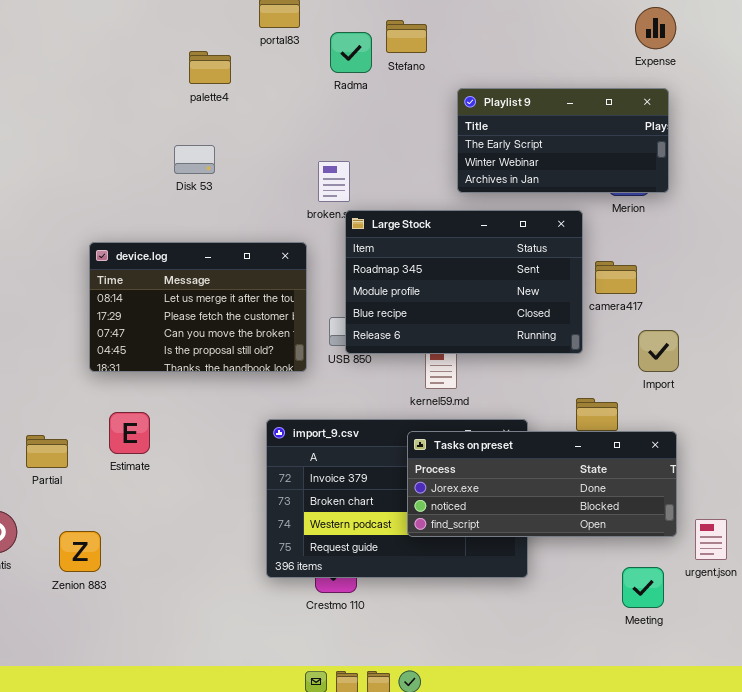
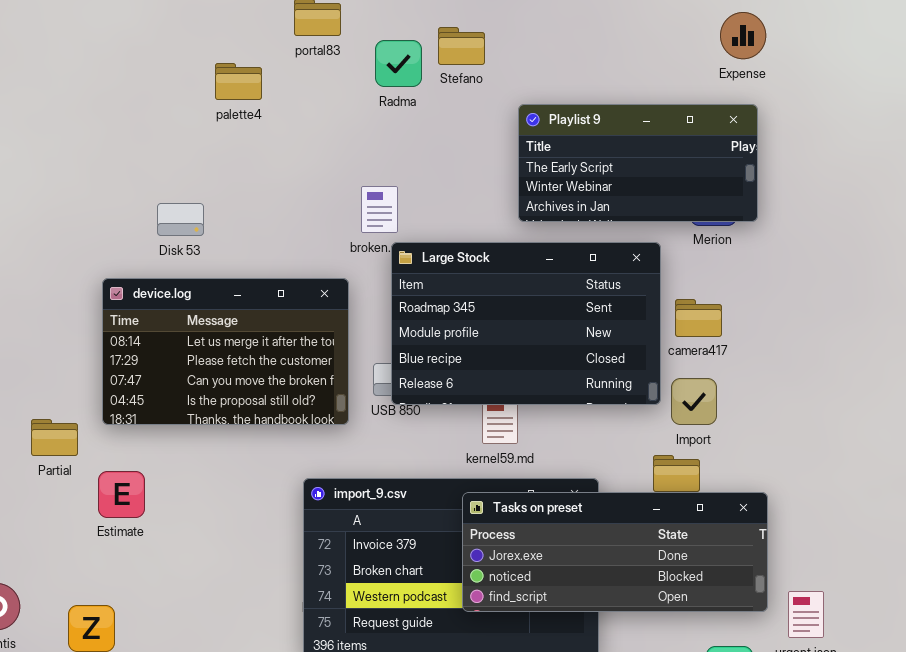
Disk 53: [174,145,215,174] -> [157,203,204,236], moved
Import: [638,330,679,372] -> [671,378,717,425], moved
Estimate: [109,412,150,454] -> [98,471,145,518], moved
Partial: [26,435,68,468] -> [31,419,78,456], moved

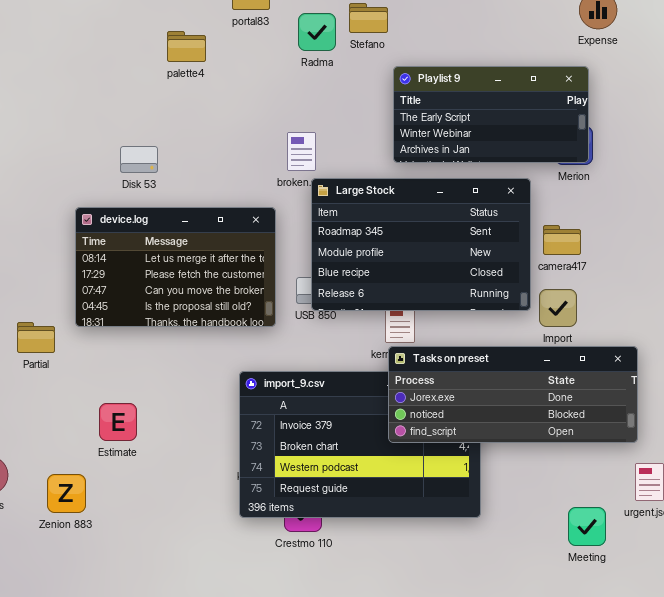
Playlist 9: [518,104,758,222] -> [393,66,589,163], moved
Estimate: [98,471,145,518] -> [99,403,137,441], moved
Tasks on preset: [462,492,768,612] -> [388,346,638,443], moved

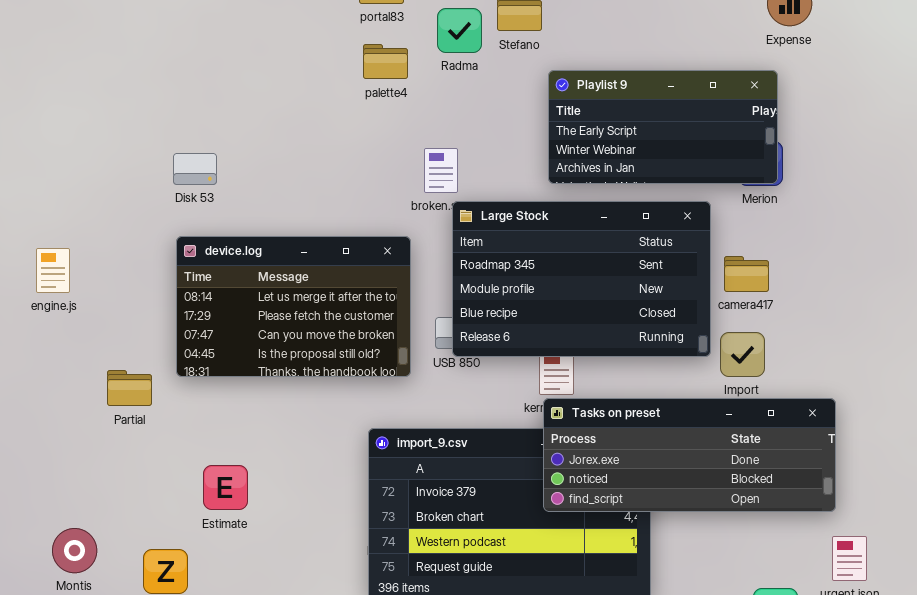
palette4: [167,31,206,62] -> [363,44,408,79], moved
Disk 53: [120,146,158,173] -> [173,153,217,185], moved

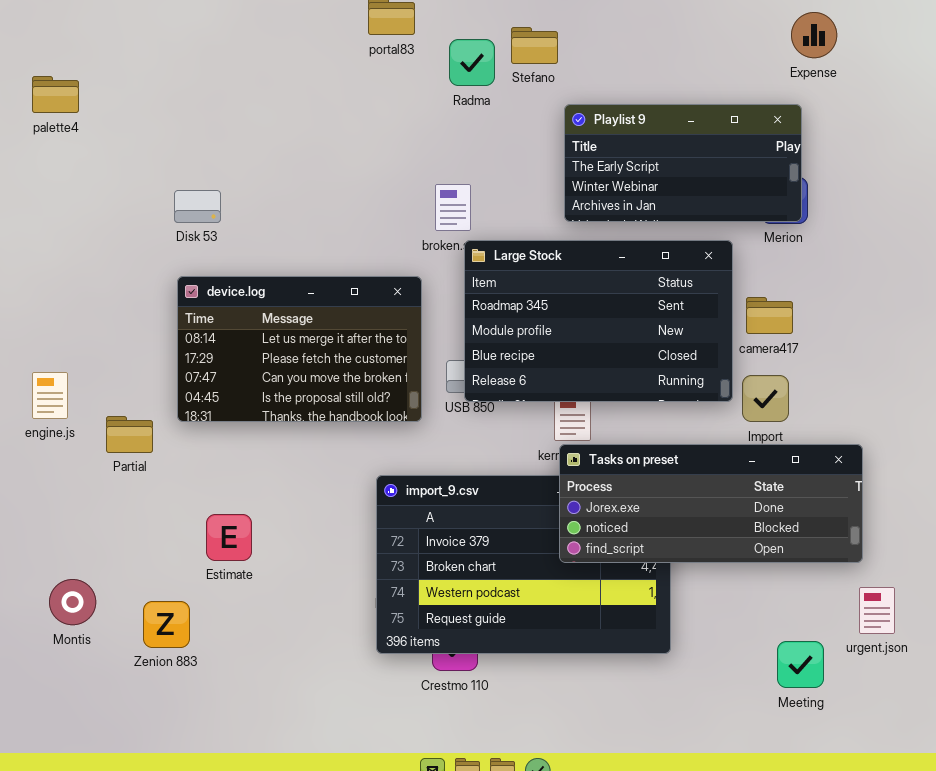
palette4: [363,44,408,79] -> [32,76,79,113], moved
engine.js: [36,248,70,293] -> [32,372,68,419], moved

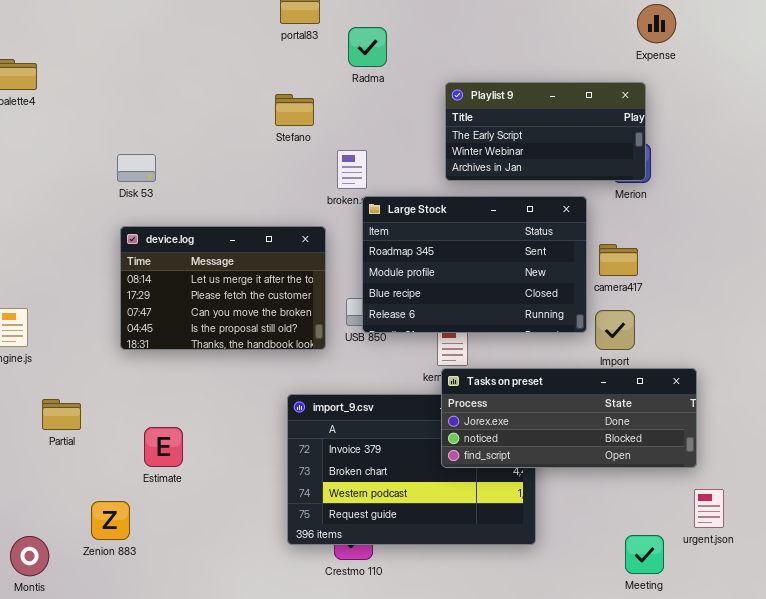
Stefano: [511,27,558,64] -> [275,94,314,126], moved
Partial: [106,416,153,453] -> [42,399,81,430], moved
Montis: [49,579,96,625] -> [10,536,49,576], moved

